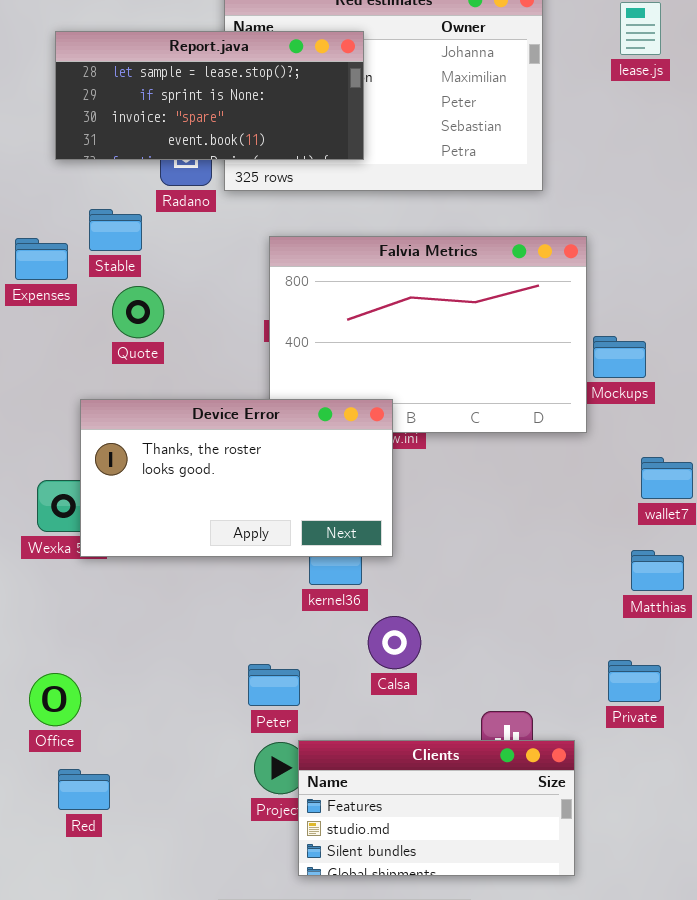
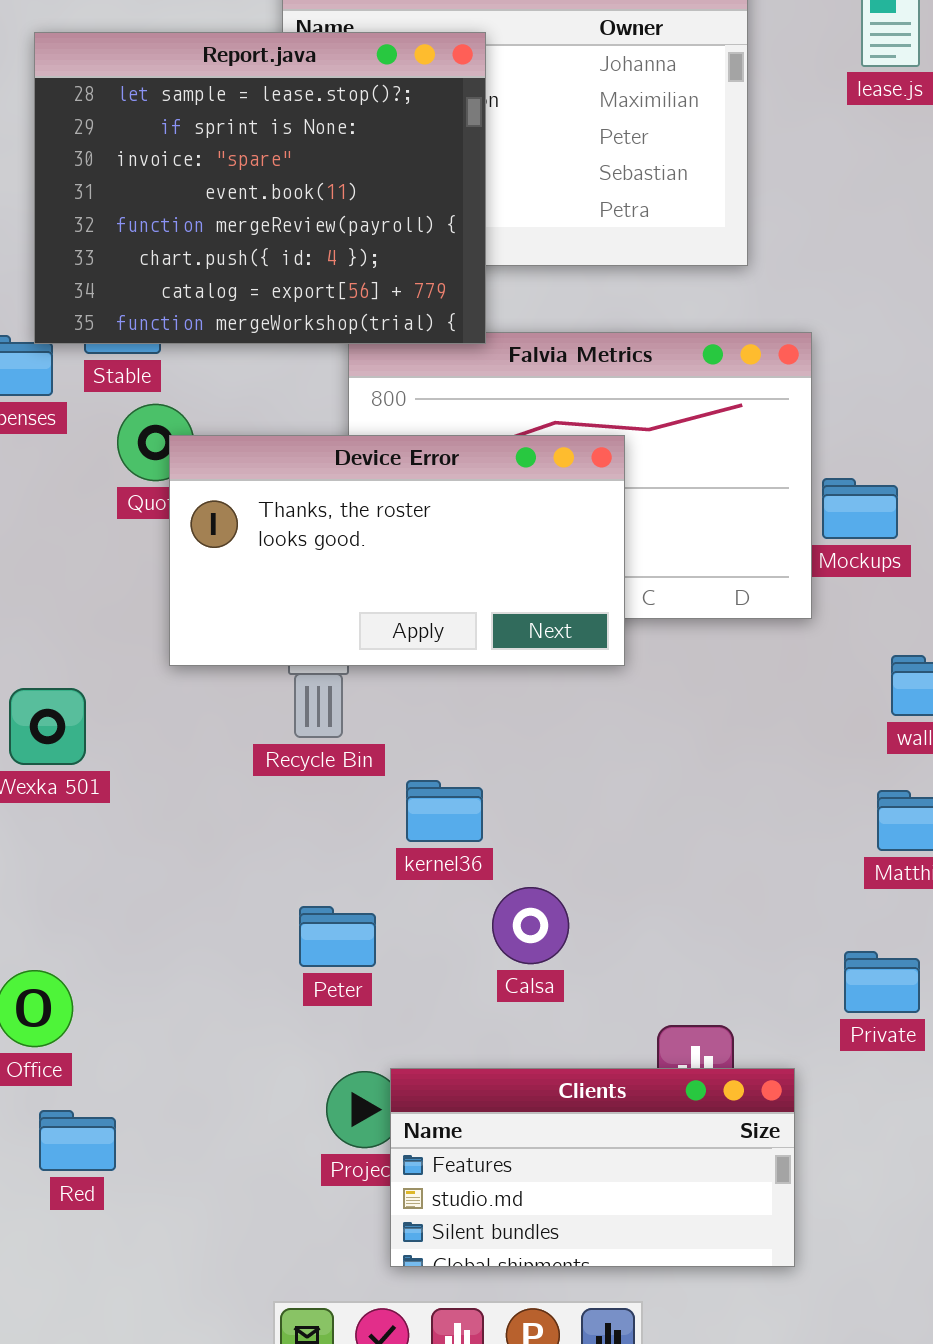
Report.java: [55,31,364,160] -> [34,32,486,344], resized
Device Error: [80,399,393,557] -> [169,435,625,666], moved
Peter: [248,664,300,706] -> [299,906,376,967], moved

